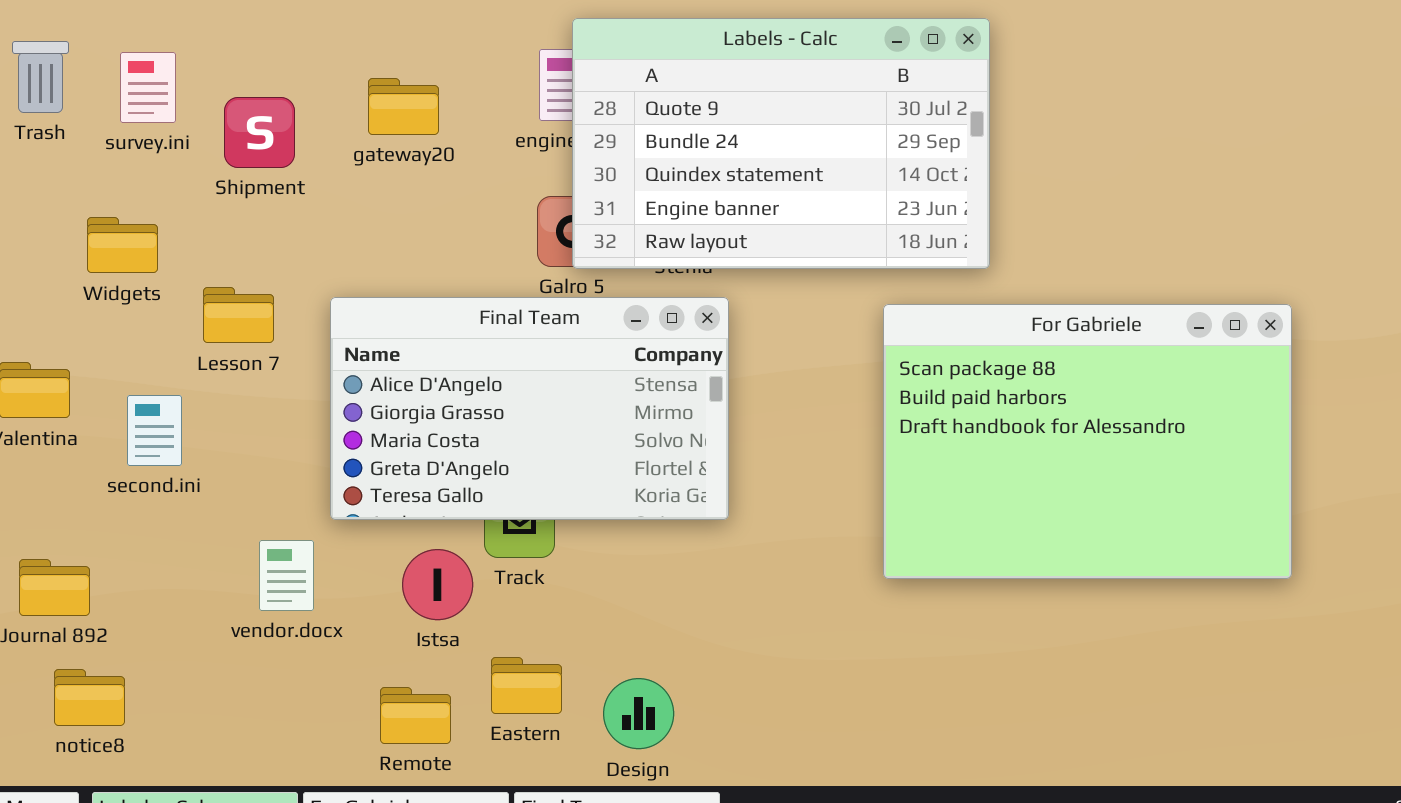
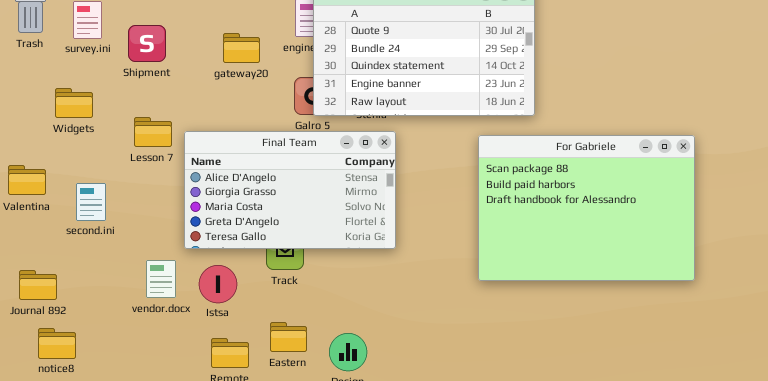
gateway20: [368,78,439,135] -> [223,33,260,63], moved
Lesson 7: [203,287,274,343] -> [134,117,172,147], moved
Istsa: [402,549,473,620] -> [199,265,237,303], moved

